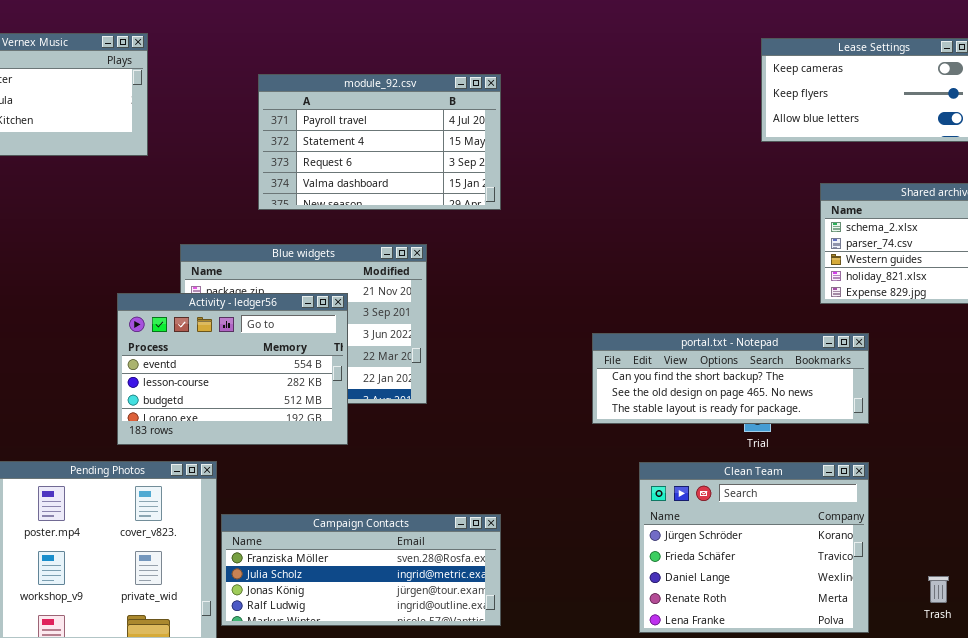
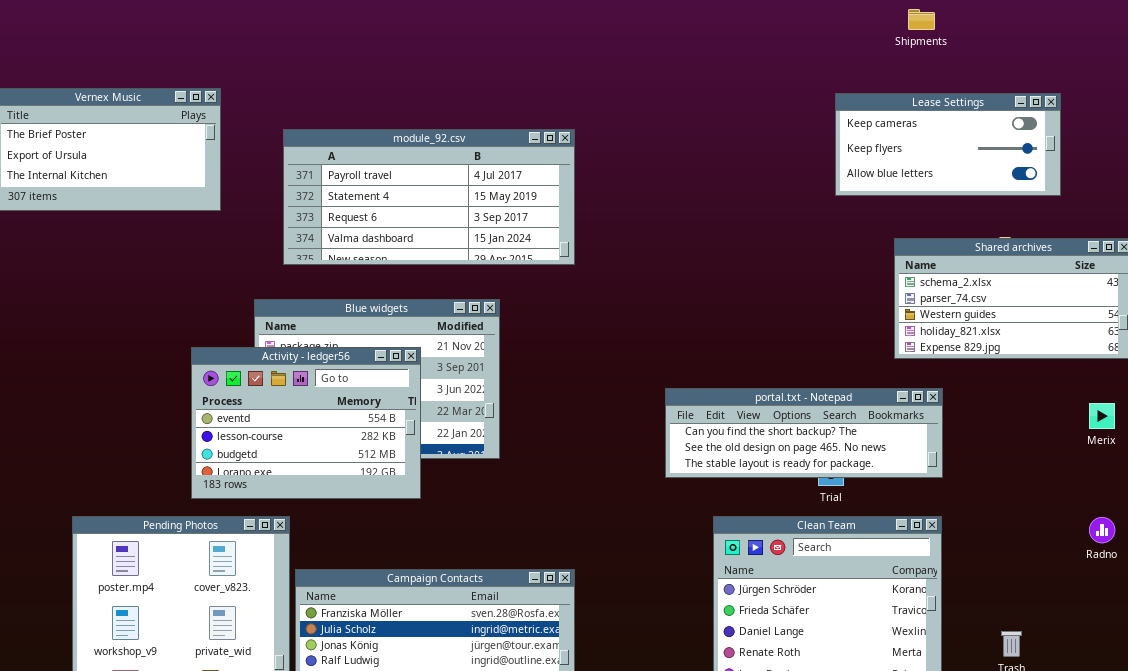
module_92.csv: [258,74,501,210] -> [283,129,575,265], resized

